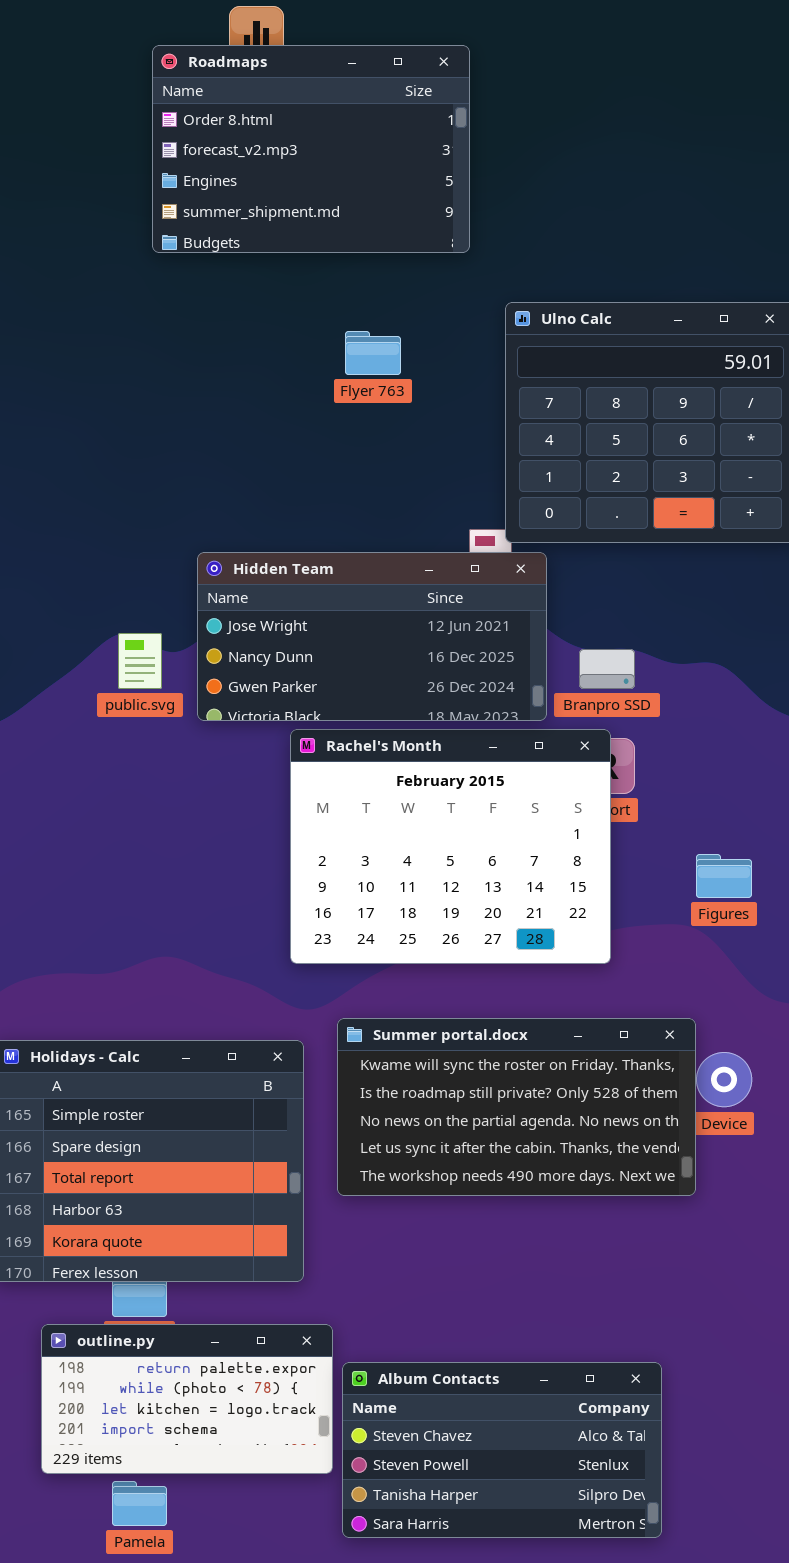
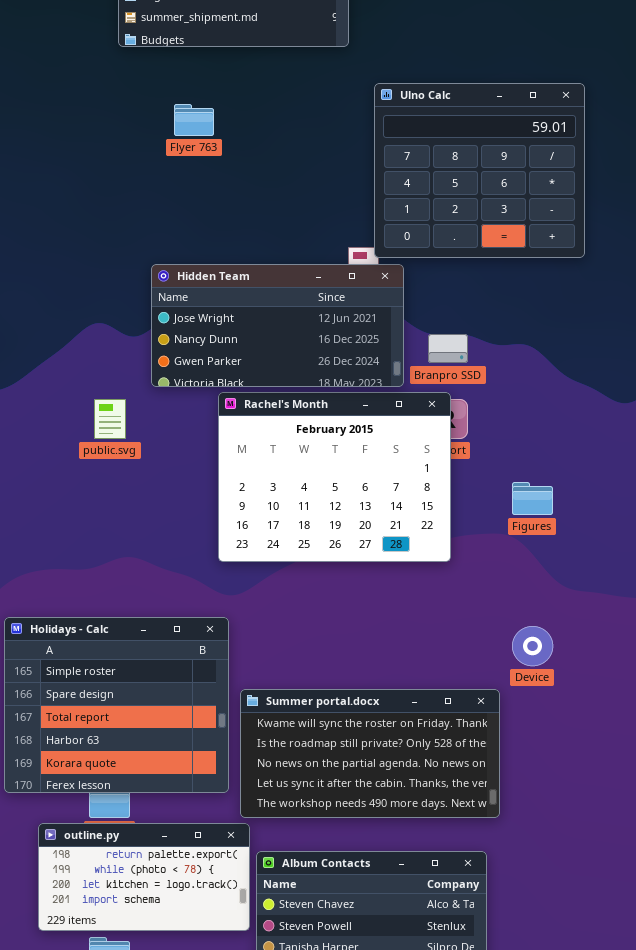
Flyer 763: [345,331,401,375] -> [174,104,214,136], moved
public.svg: [118,633,162,689] -> [94,399,126,439], moved
Summer portal.docx: [337,1018,696,1196] -> [240,689,500,818], moved

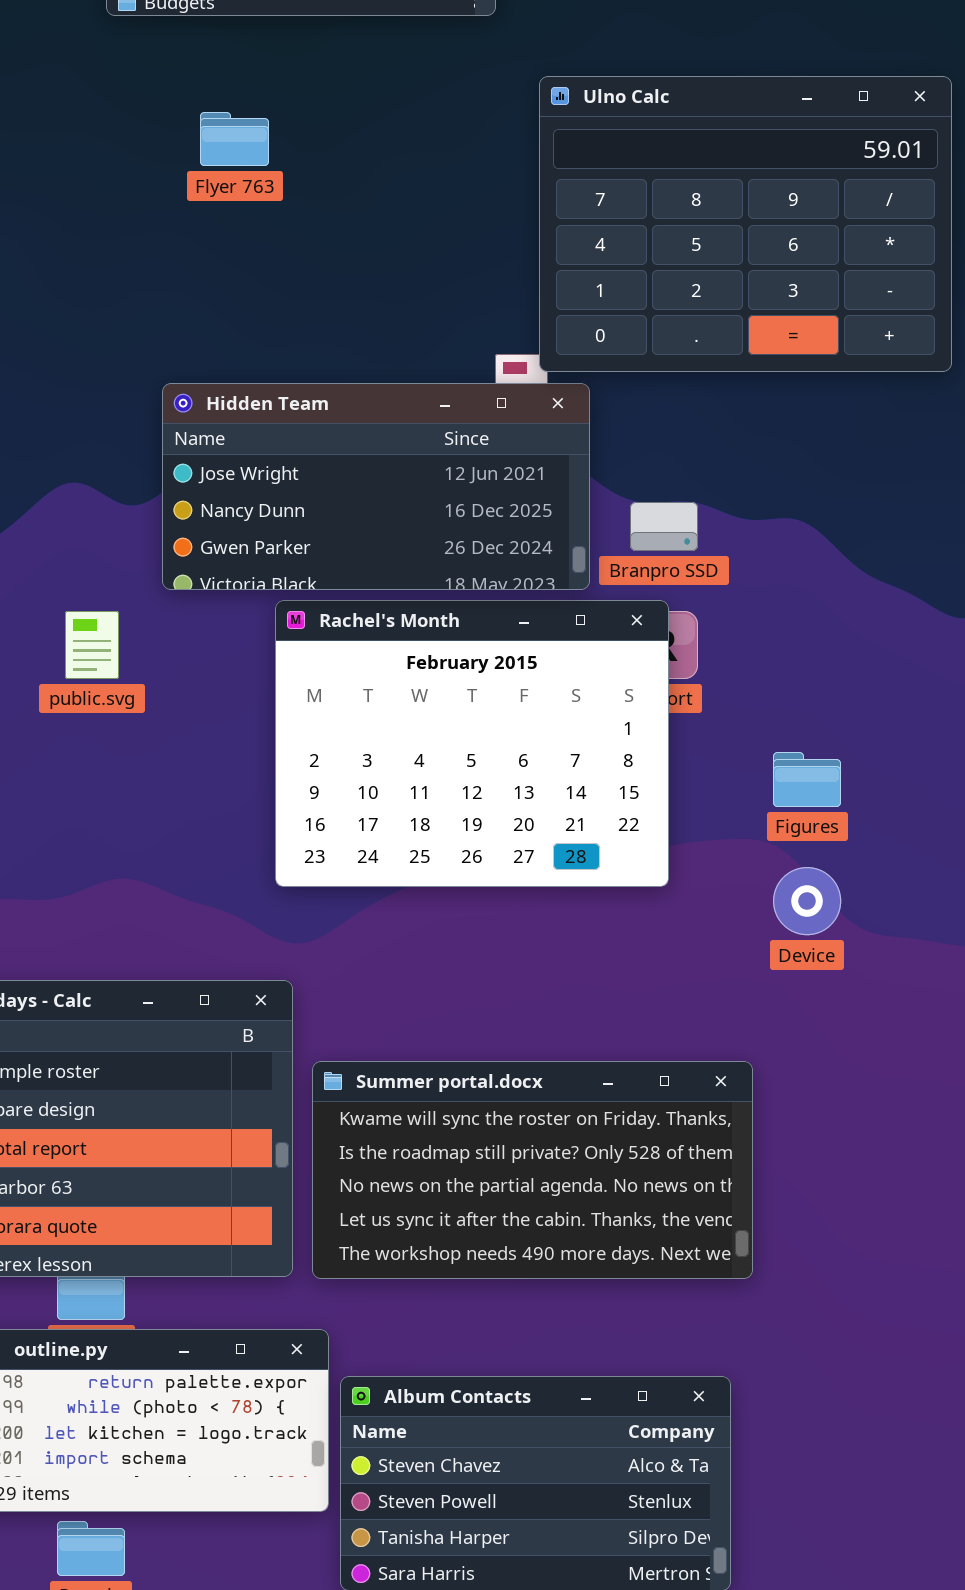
Ulno Calc: [374,83,585,258] -> [539,76,952,372], resized
Device: [512,626,553,666] -> [773,867,841,935], moved
Summer portal.docx: [240,689,500,818] -> [312,1061,753,1279], moved

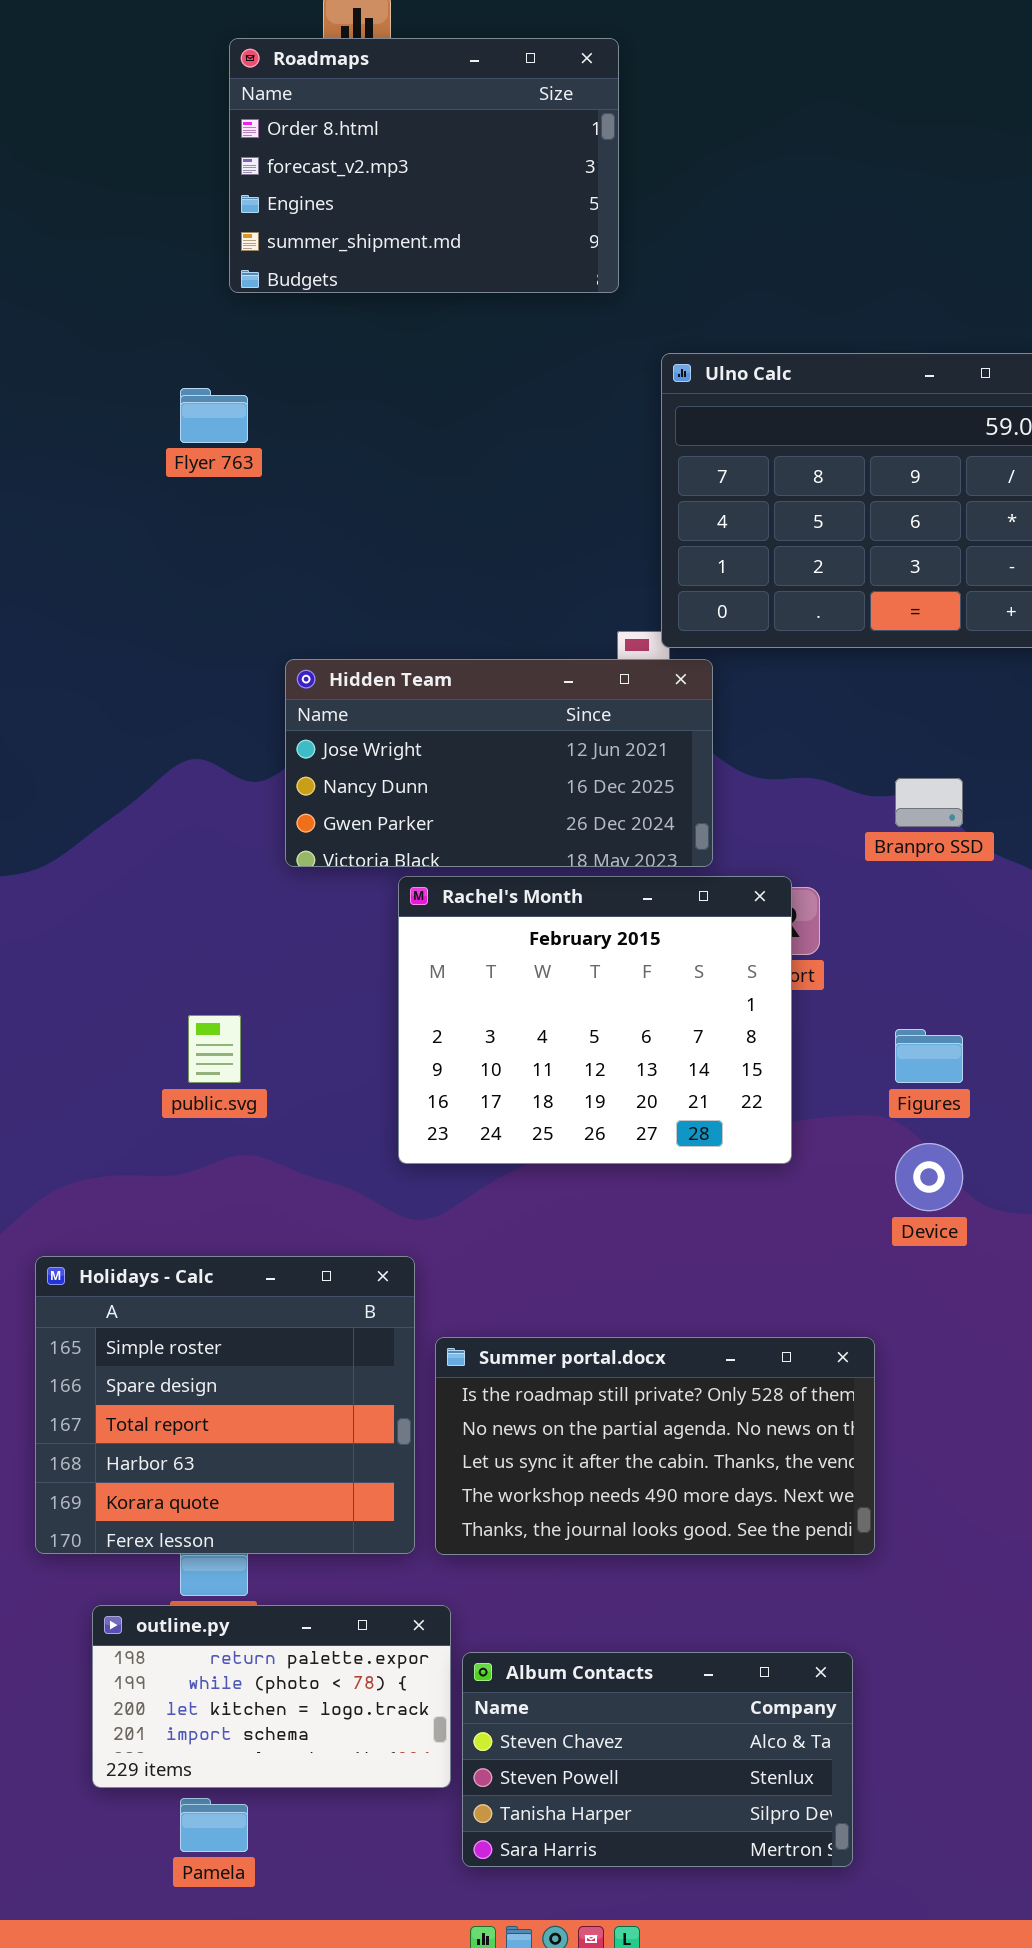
Flyer 763: [200,112,269,166] -> [180,388,248,443], moved
Branpro SSD: [630,502,698,551] -> [895,778,963,827], moved
public.svg: [65,611,119,679] -> [188,1015,241,1083], moved
Summer portal.docx: [312,1061,753,1279] -> [435,1337,875,1555], scrolled down 1 row

